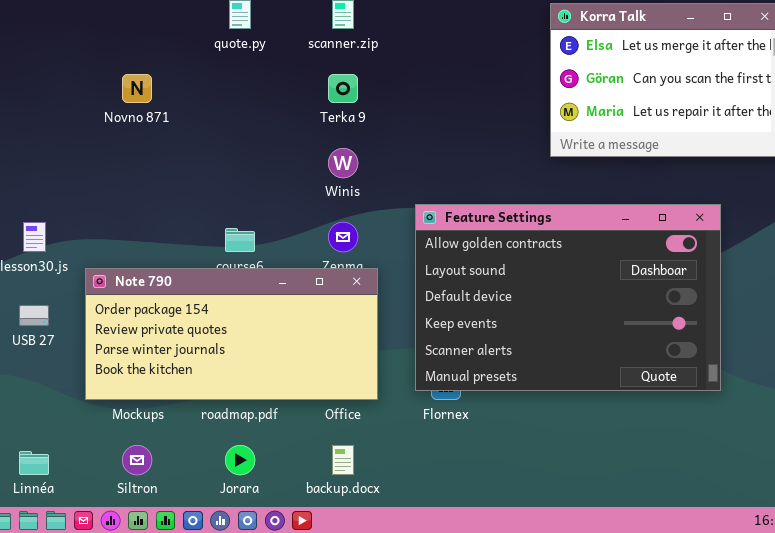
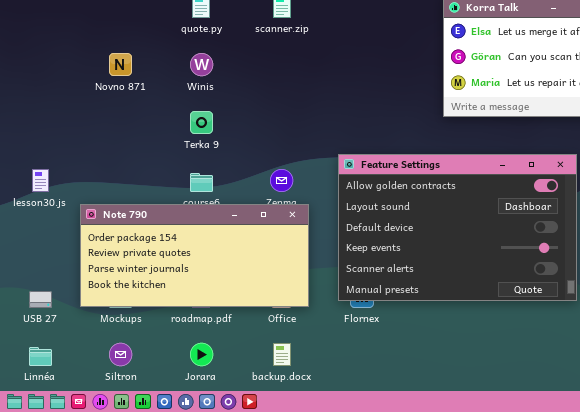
Terka 9: [328,74,358,103] -> [190,111,213,134], moved
Winis: [328,148,358,178] -> [190,53,213,76], moved
USB 27: [19,305,49,326] -> [29,291,52,308], moved

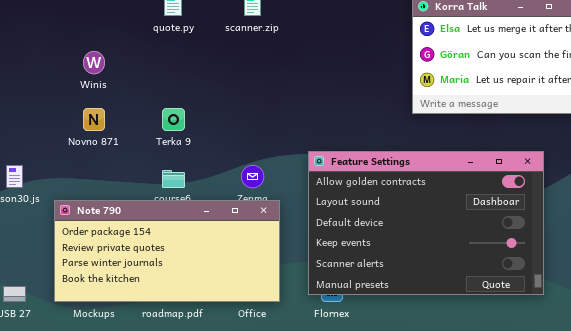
Novno 871: [109,53,132,76] -> [83,108,105,131], moved
Winis: [190,53,213,76] -> [83,51,105,74], moved

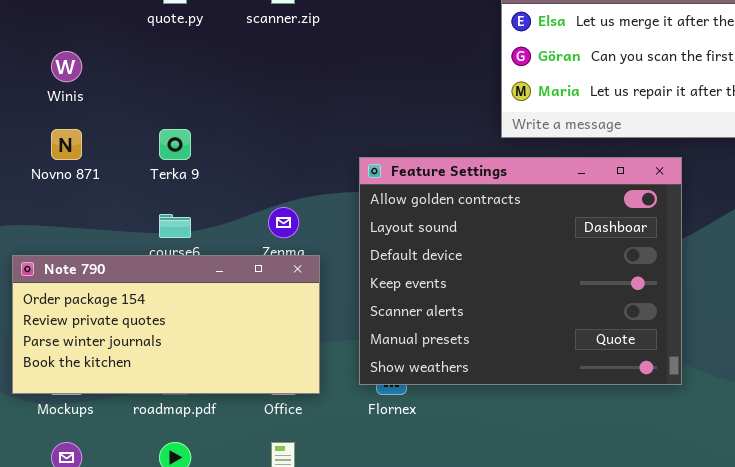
Feature Settings: [308,151,544,295] -> [359,157,682,385], resized

